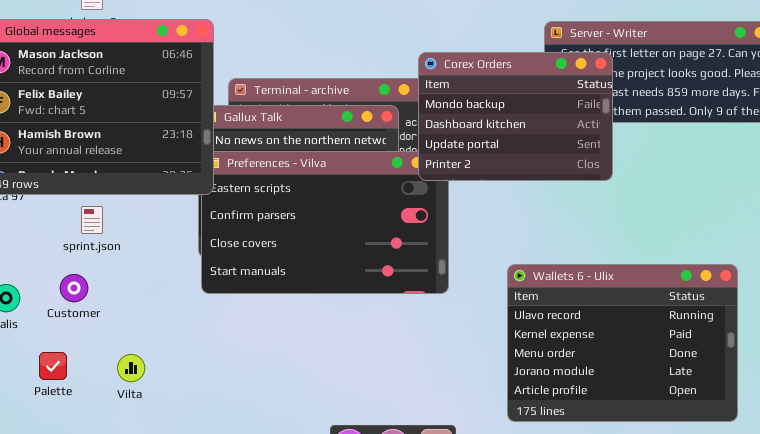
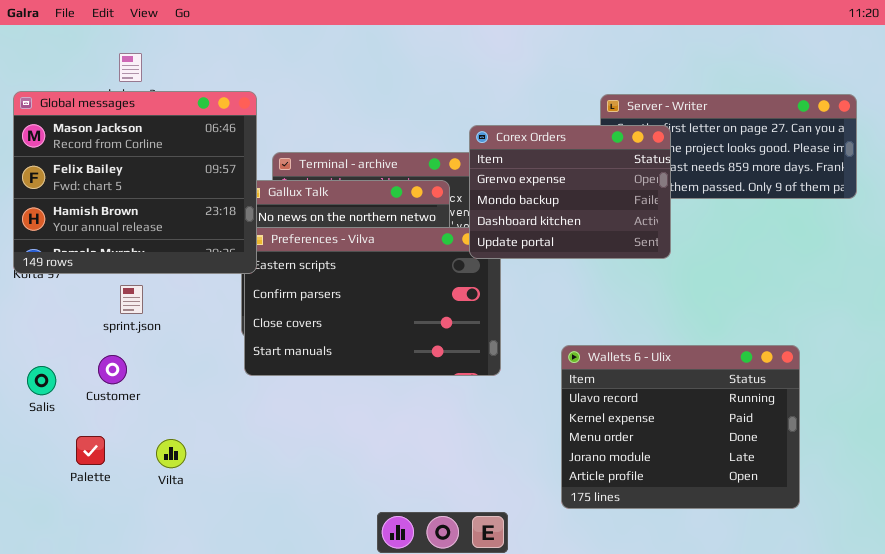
Corex Orders: [418,52,613,181] -> [469,125,671,259], scrolled up 1 row

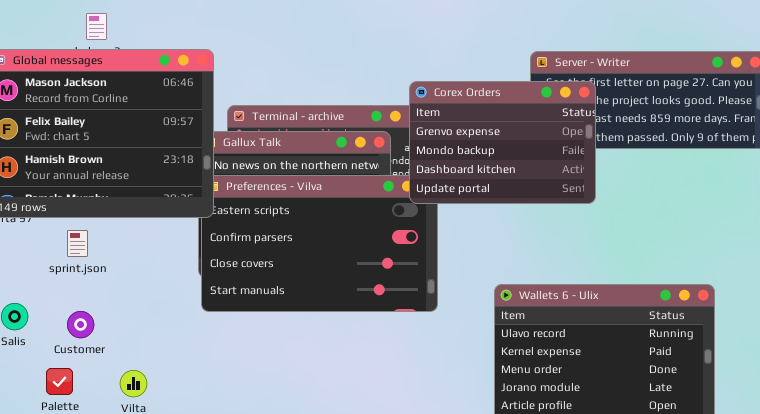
sprint.json: [120,285,143,314] -> [67,230,88,257], moved
Customer: [98,355,127,384] -> [67,311,94,338], moved

